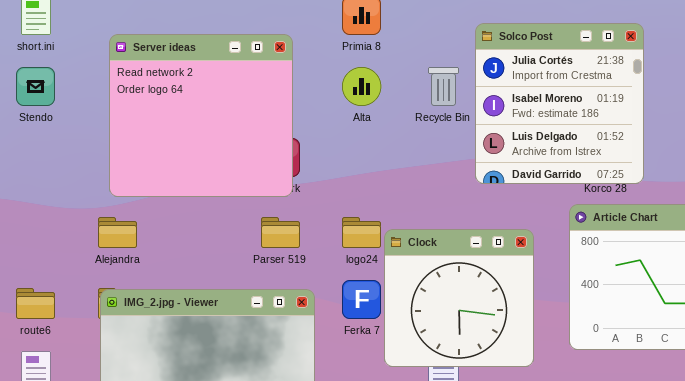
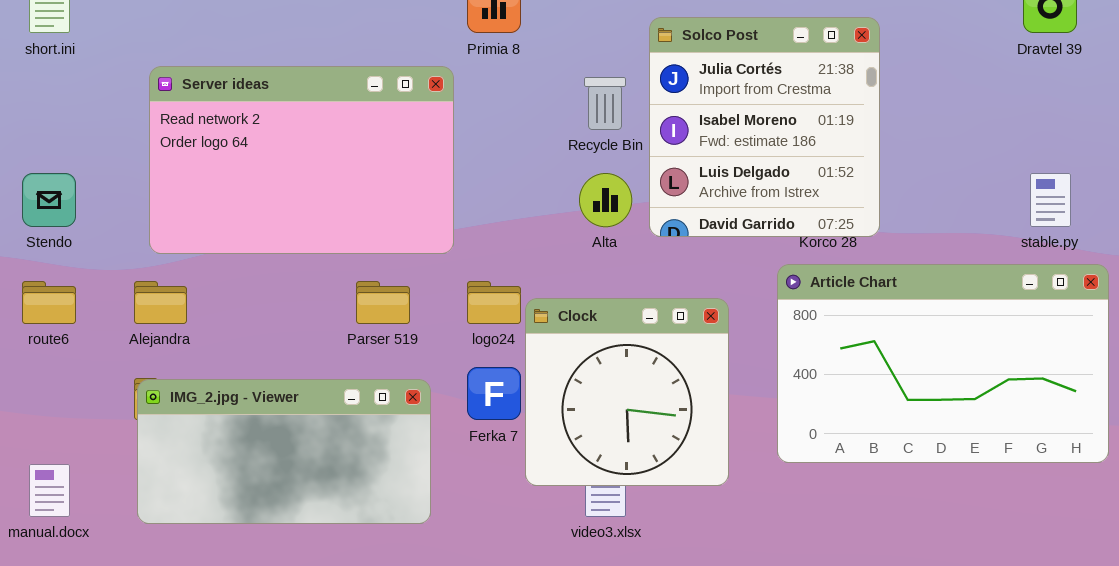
Server ideas: [109,34,293,197] -> [149,66,454,254], resized
Stendo: [16,67,55,106] -> [22,173,76,227], moved
Alta: [342,67,381,106] -> [579,173,632,227], moved
route6: [16,288,55,319] -> [22,281,76,324], moved

